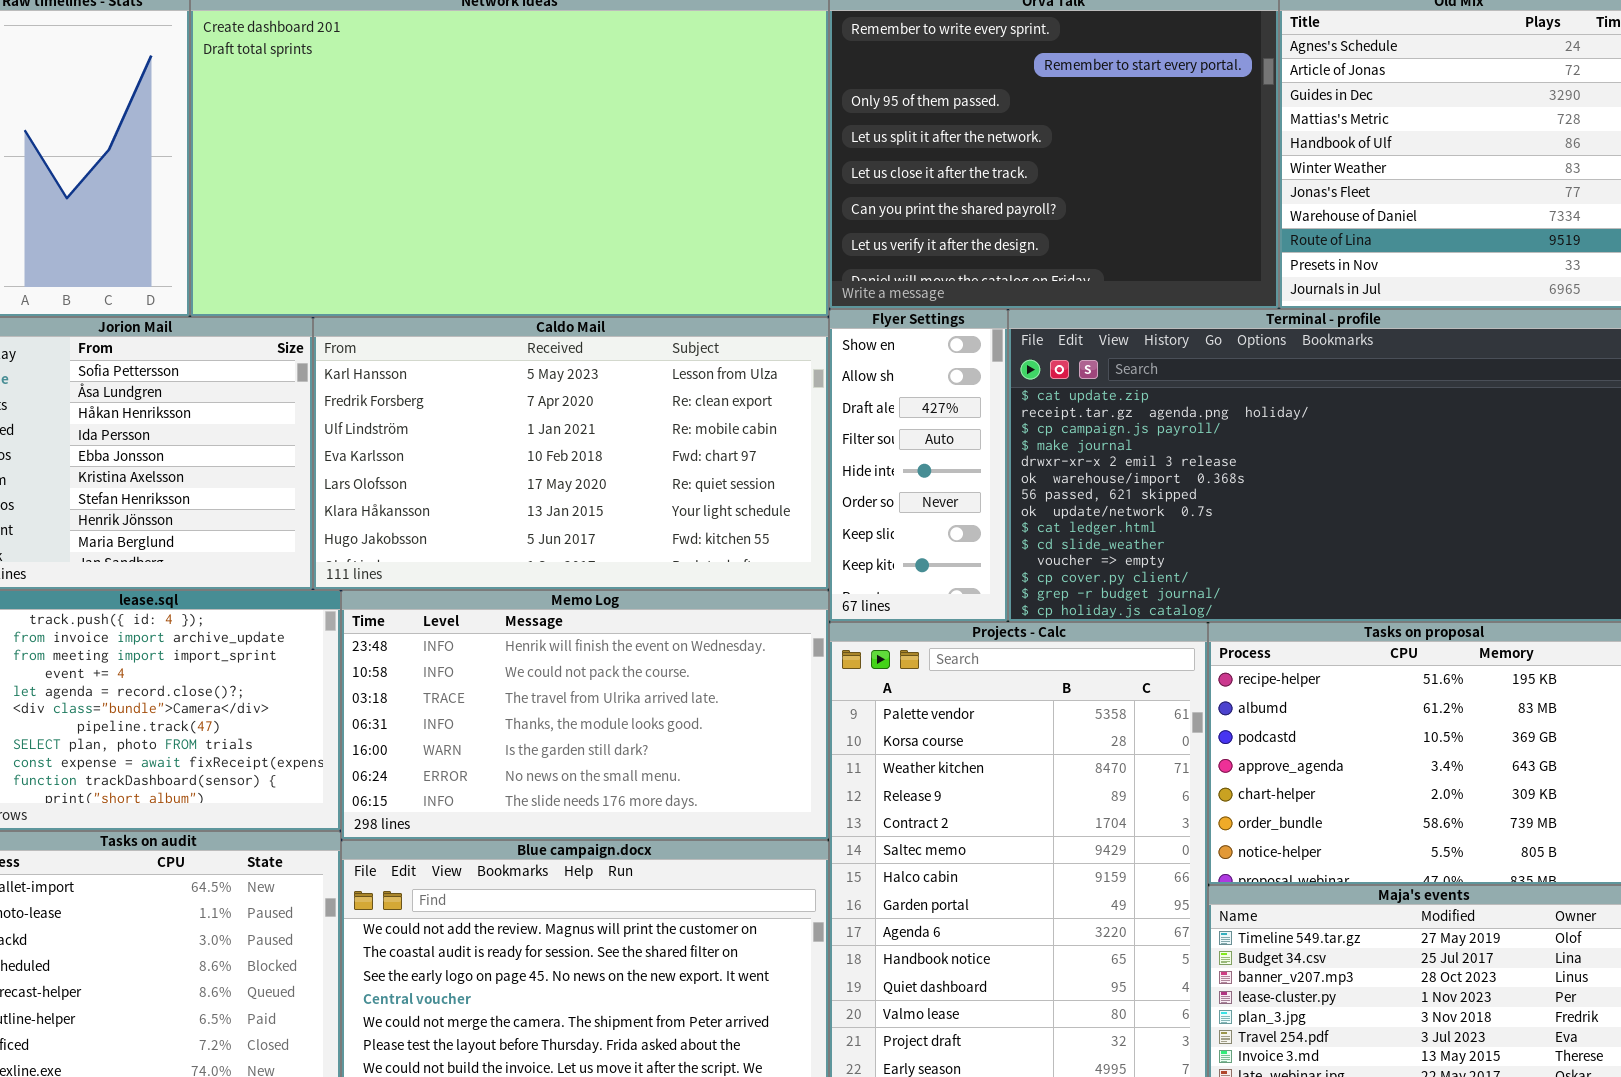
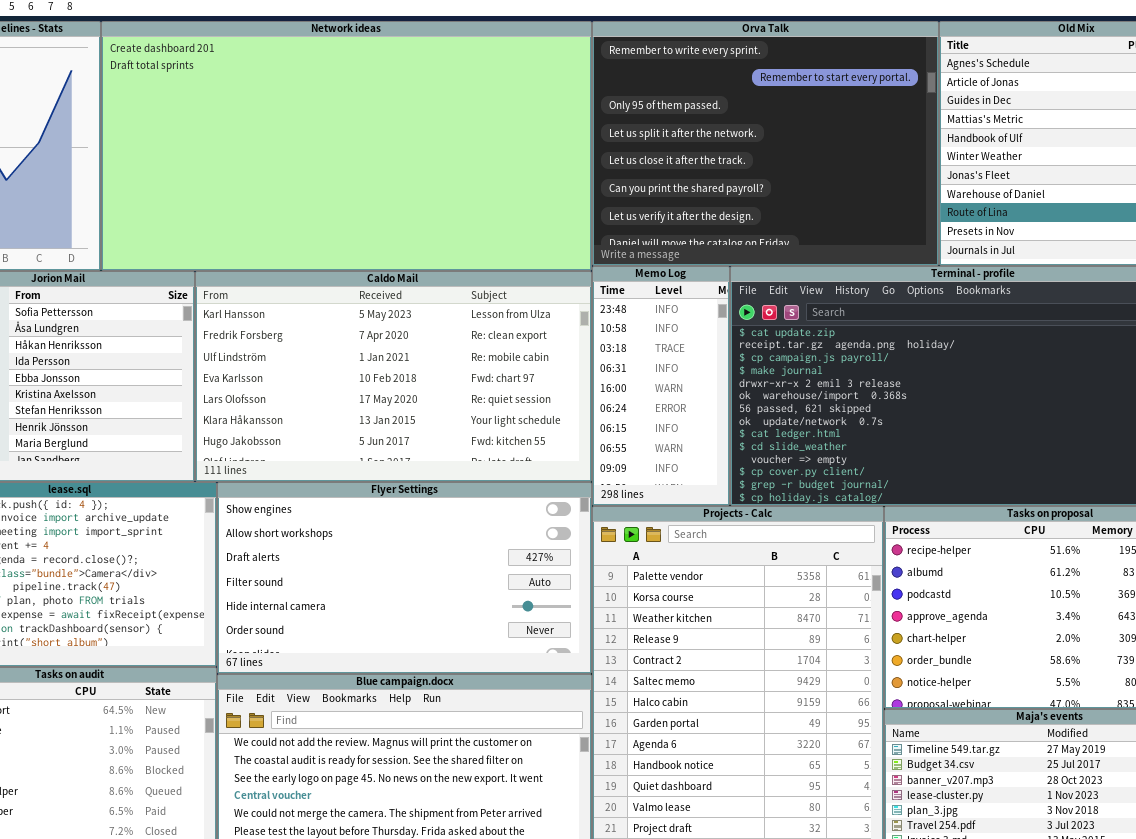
Flyer Settings: [829,309,1008,622] -> [217,482,592,674], moved, resized
Memo Log: [341,590,829,840] -> [592,266,730,506], moved, resized

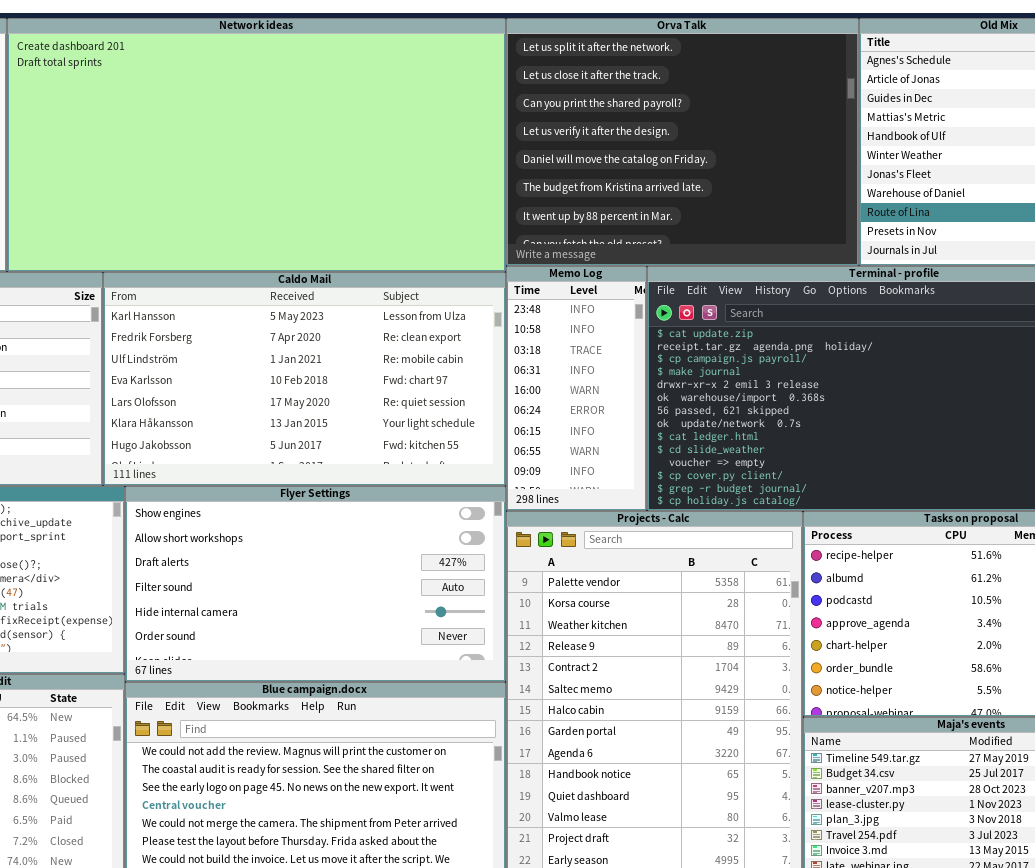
Orva Talk: [592,21,939,266] -> [506,18,859,266], scrolled down 3 rows

